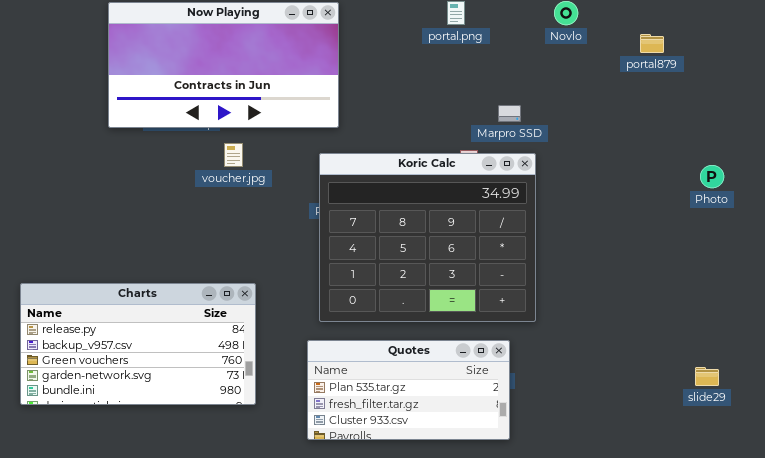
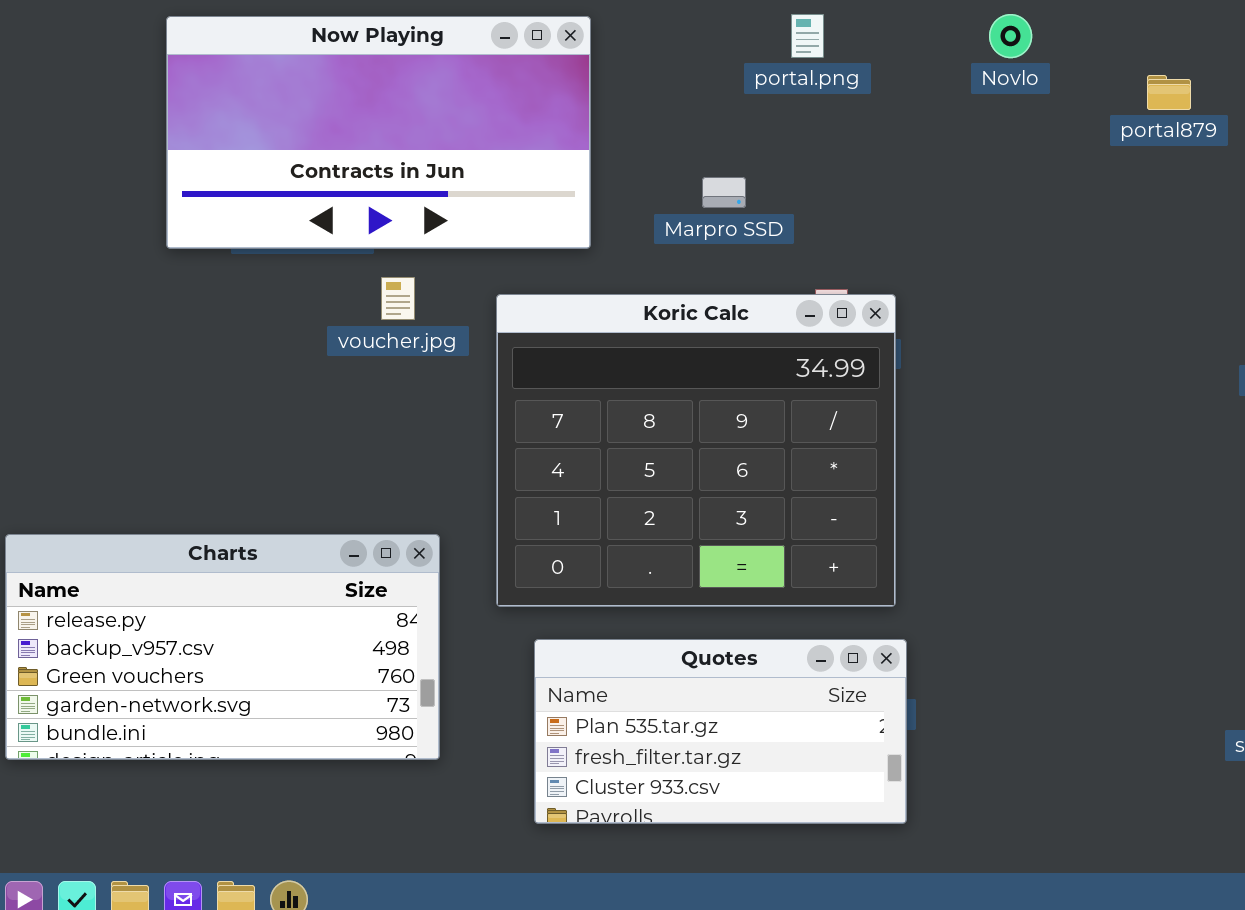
Marpro SSD: [498,105,521,122] -> [702,177,746,208], moved
Koric Calc: [319,153,536,322] -> [496,294,896,607], moved

